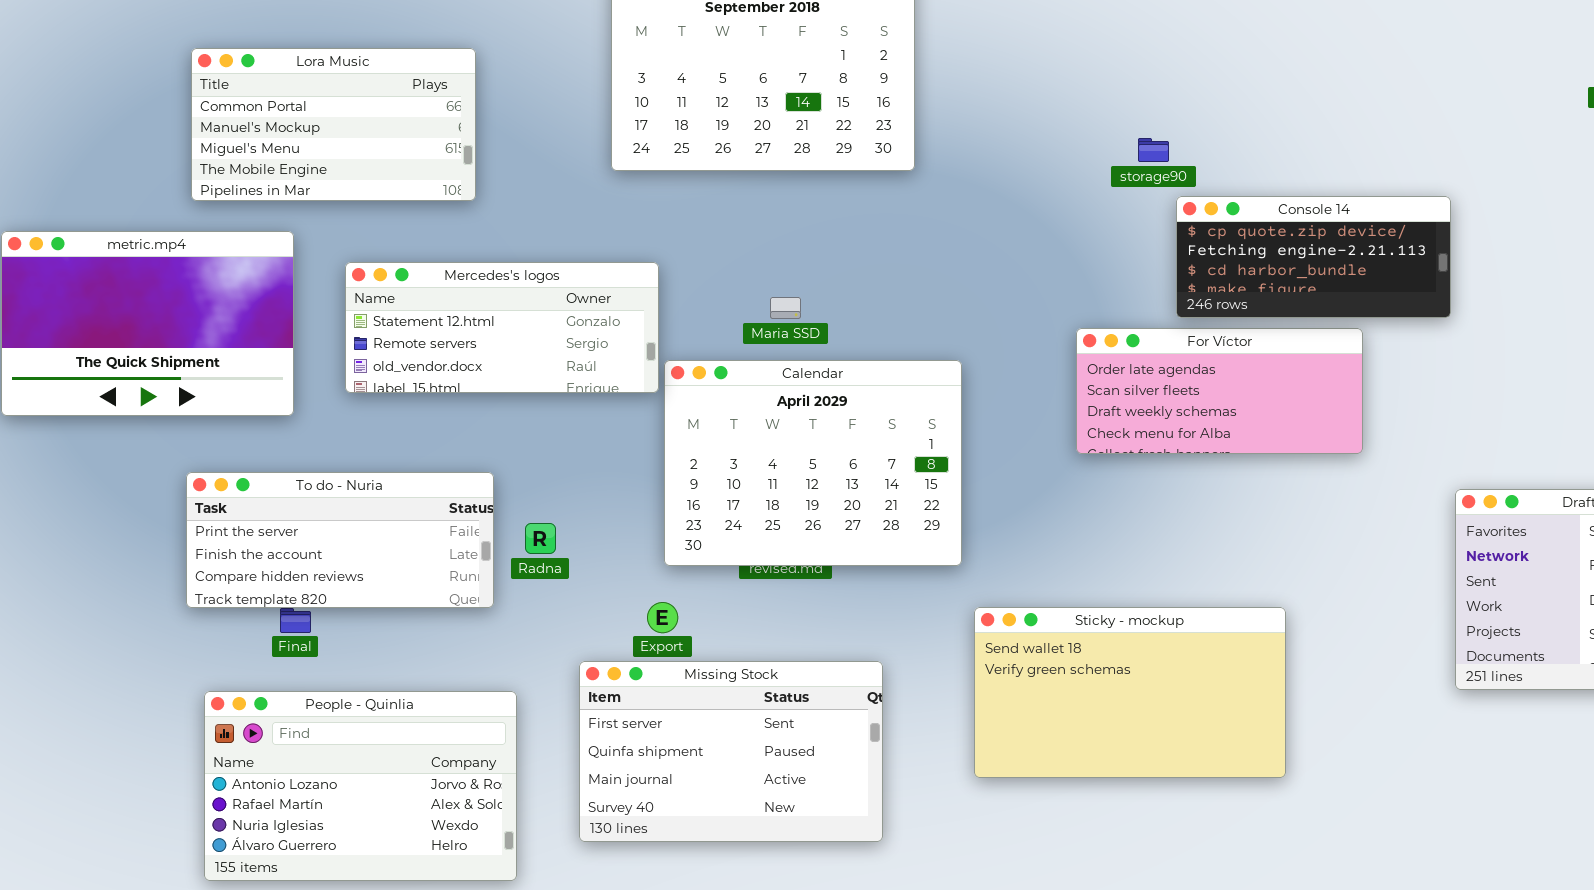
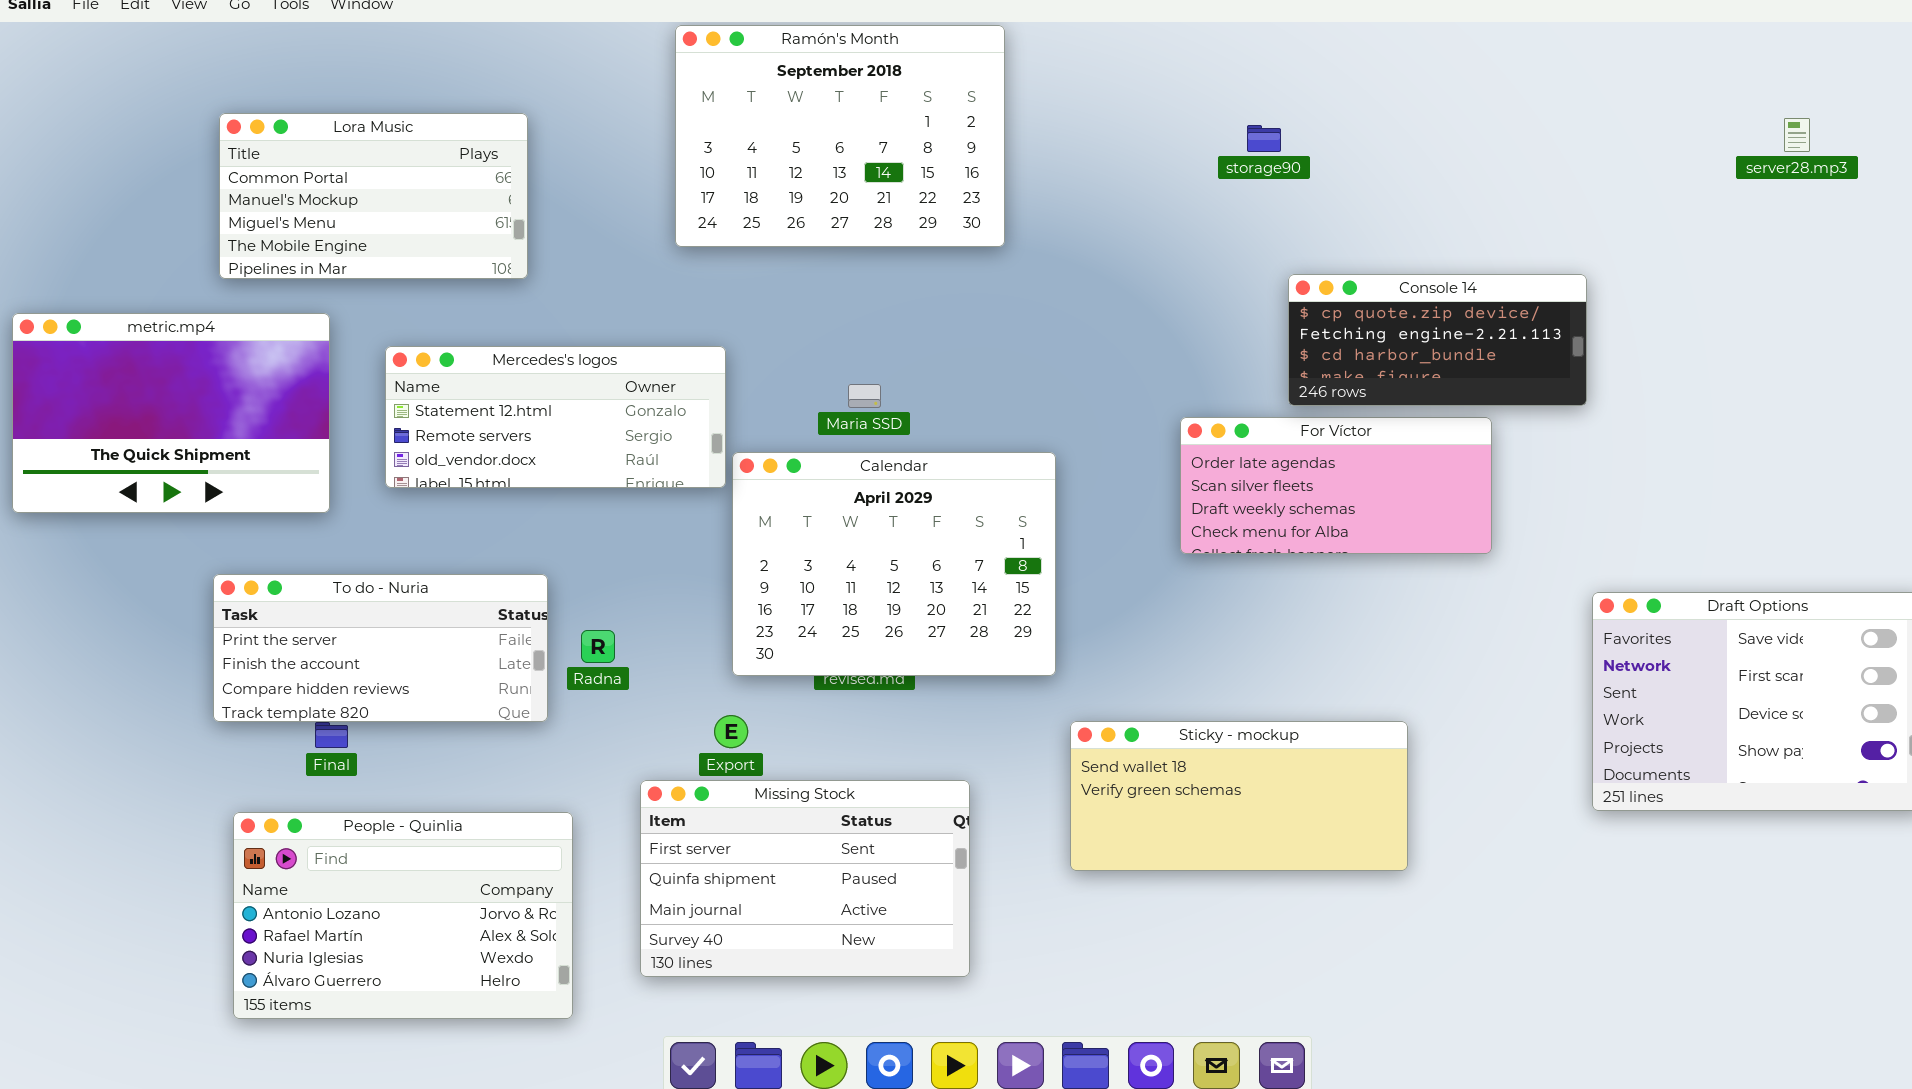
storage90: [1138,138,1169,162] -> [1247,125,1281,152], moved
Sticky - mockup: [974,607,1286,778] -> [1070,721,1408,871], resized

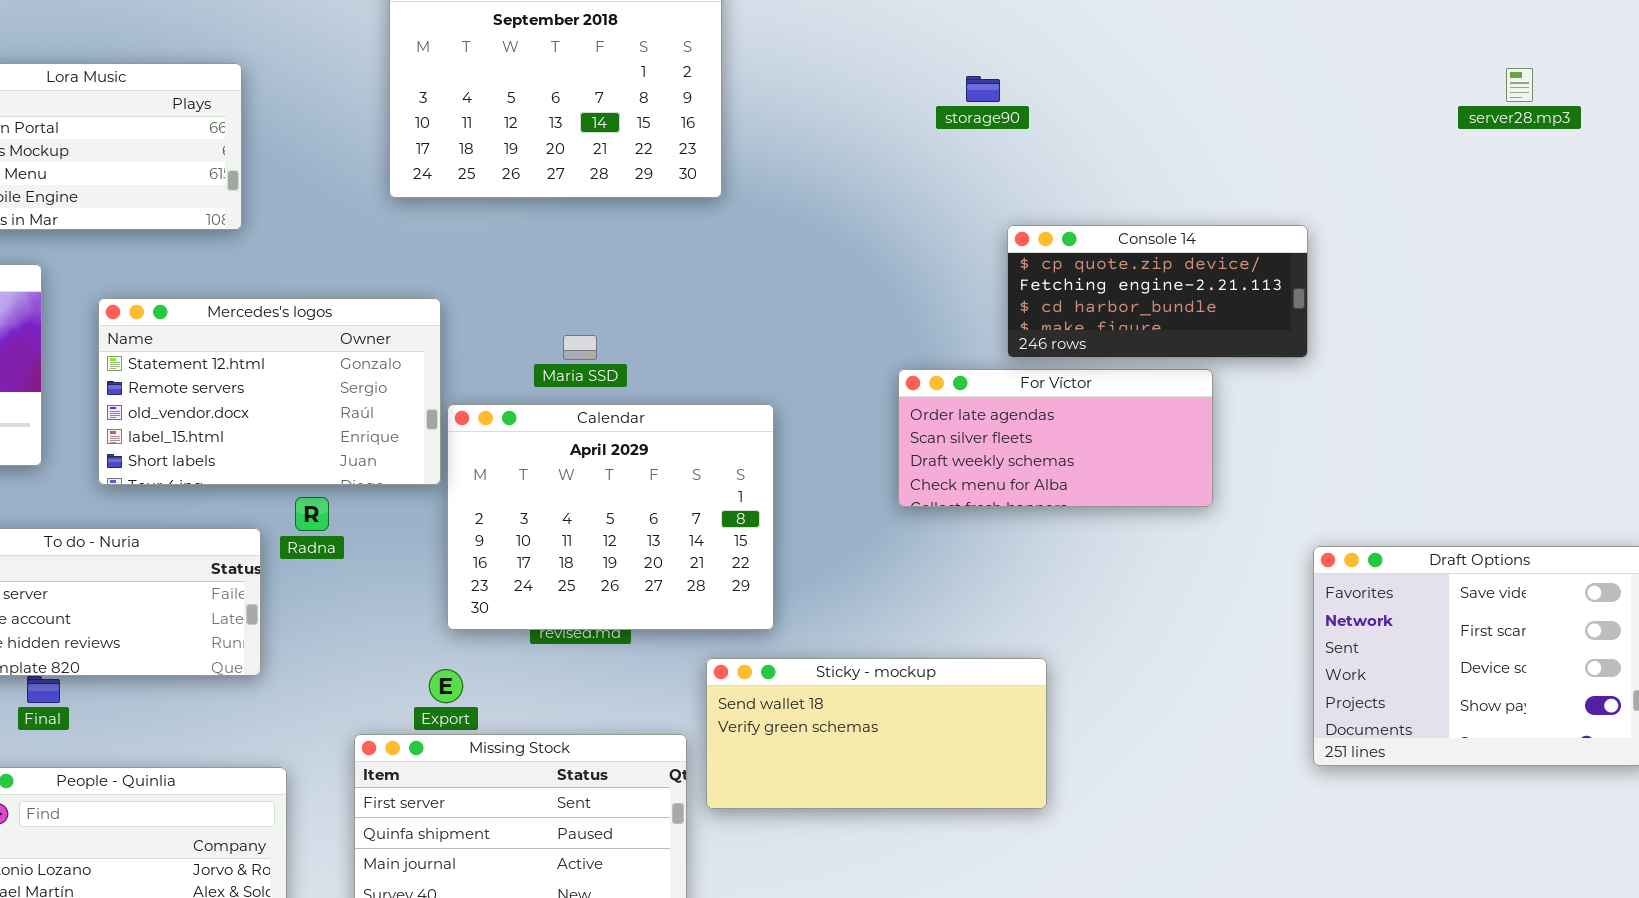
Mercedes's logos: [385,346,726,488] -> [98,298,441,485], resized
Radna: [581,630,615,663] -> [295,497,329,531], moved
Sticky - mockup: [1070,721,1408,871] -> [706,658,1047,809], moved

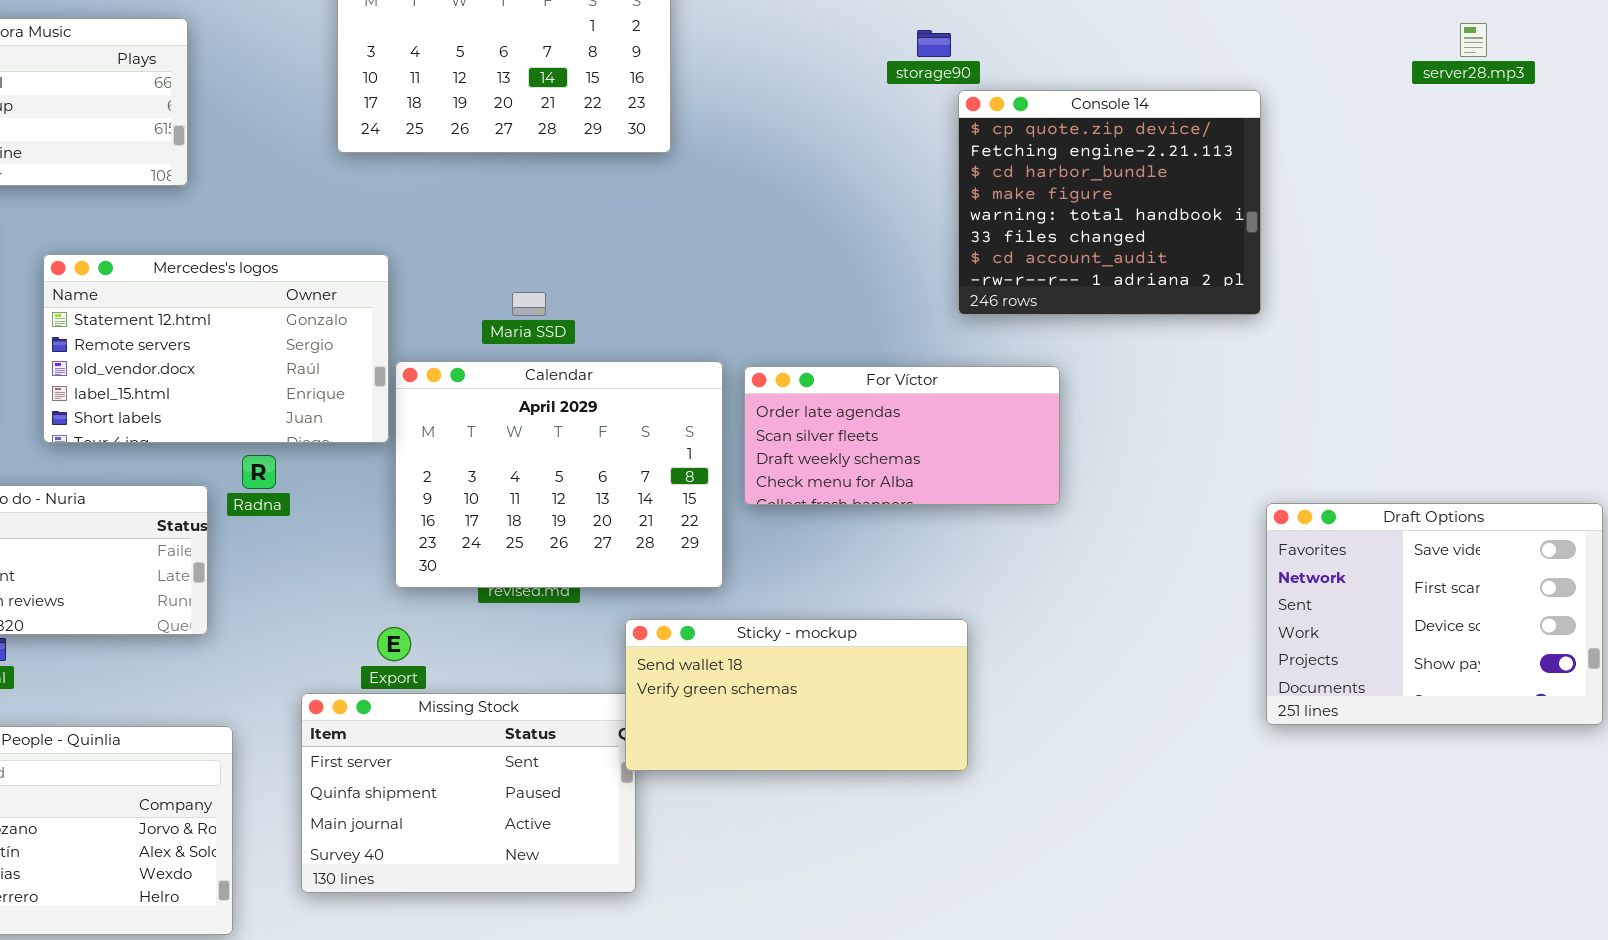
Console 14: [1007,225,1308,358] -> [958,90,1261,315], resized
For Víctor: [898,369,1213,507] -> [744,366,1060,505], moved
Sticky - mockup: [706,658,1047,809] -> [625,619,968,771], moved

